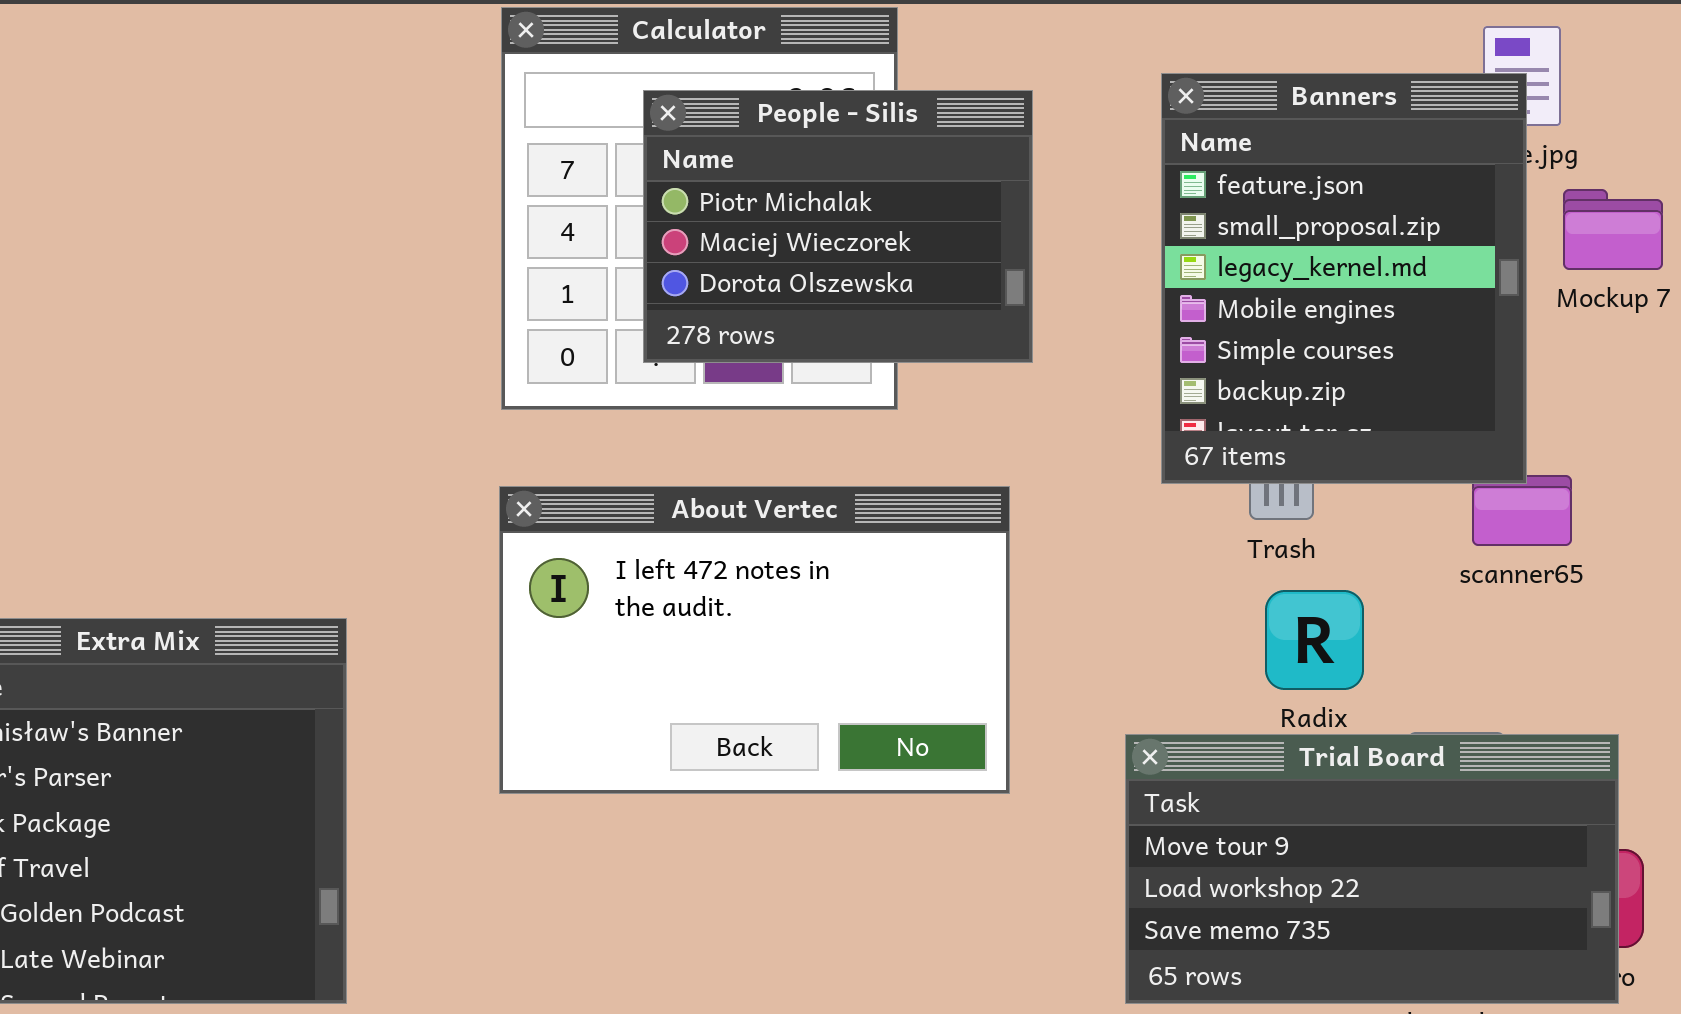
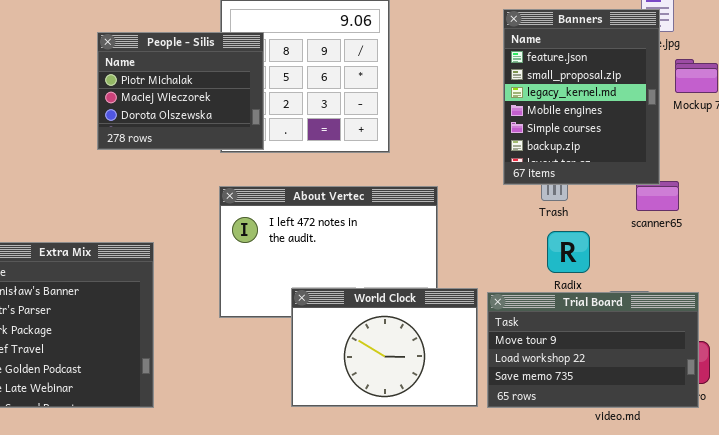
People - Silis: [643,90,1033,363] -> [97,32,264,150], moved
World Clock: none -> [291,288,478,407], opened

